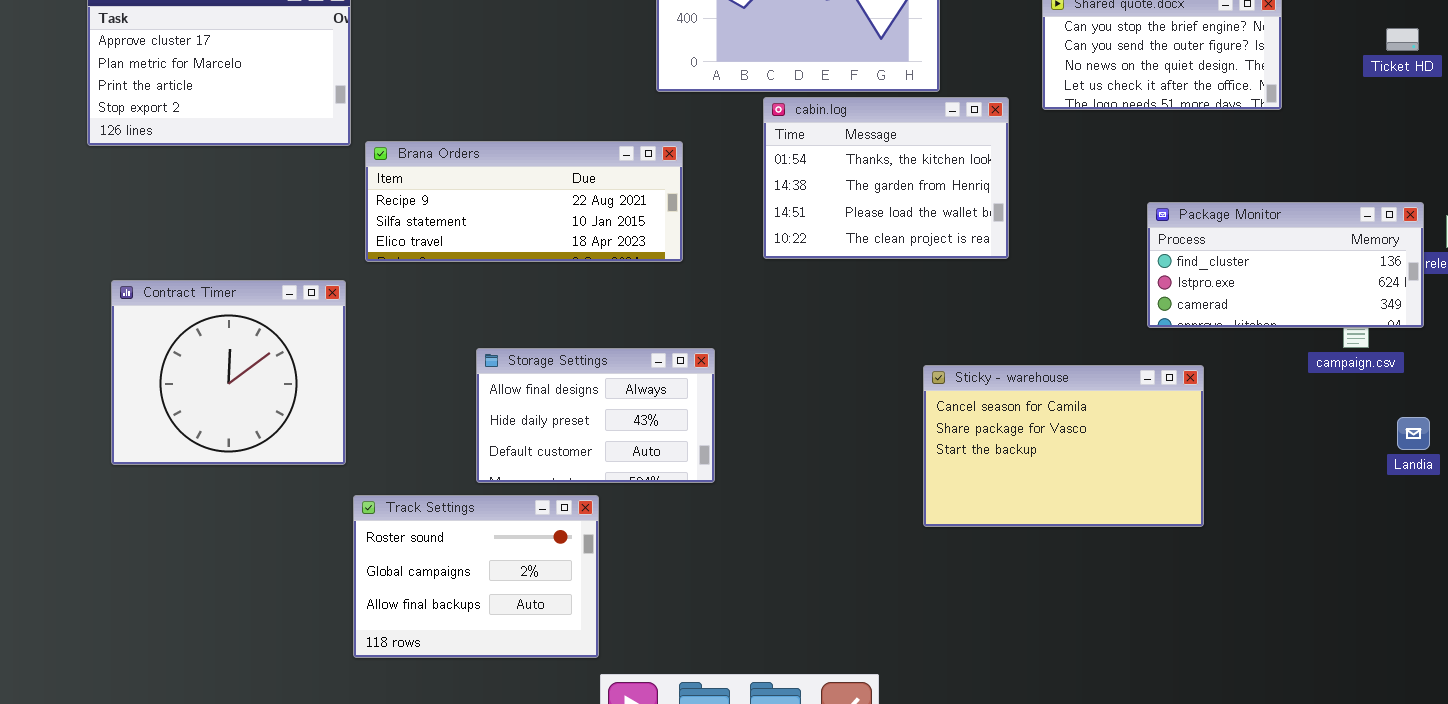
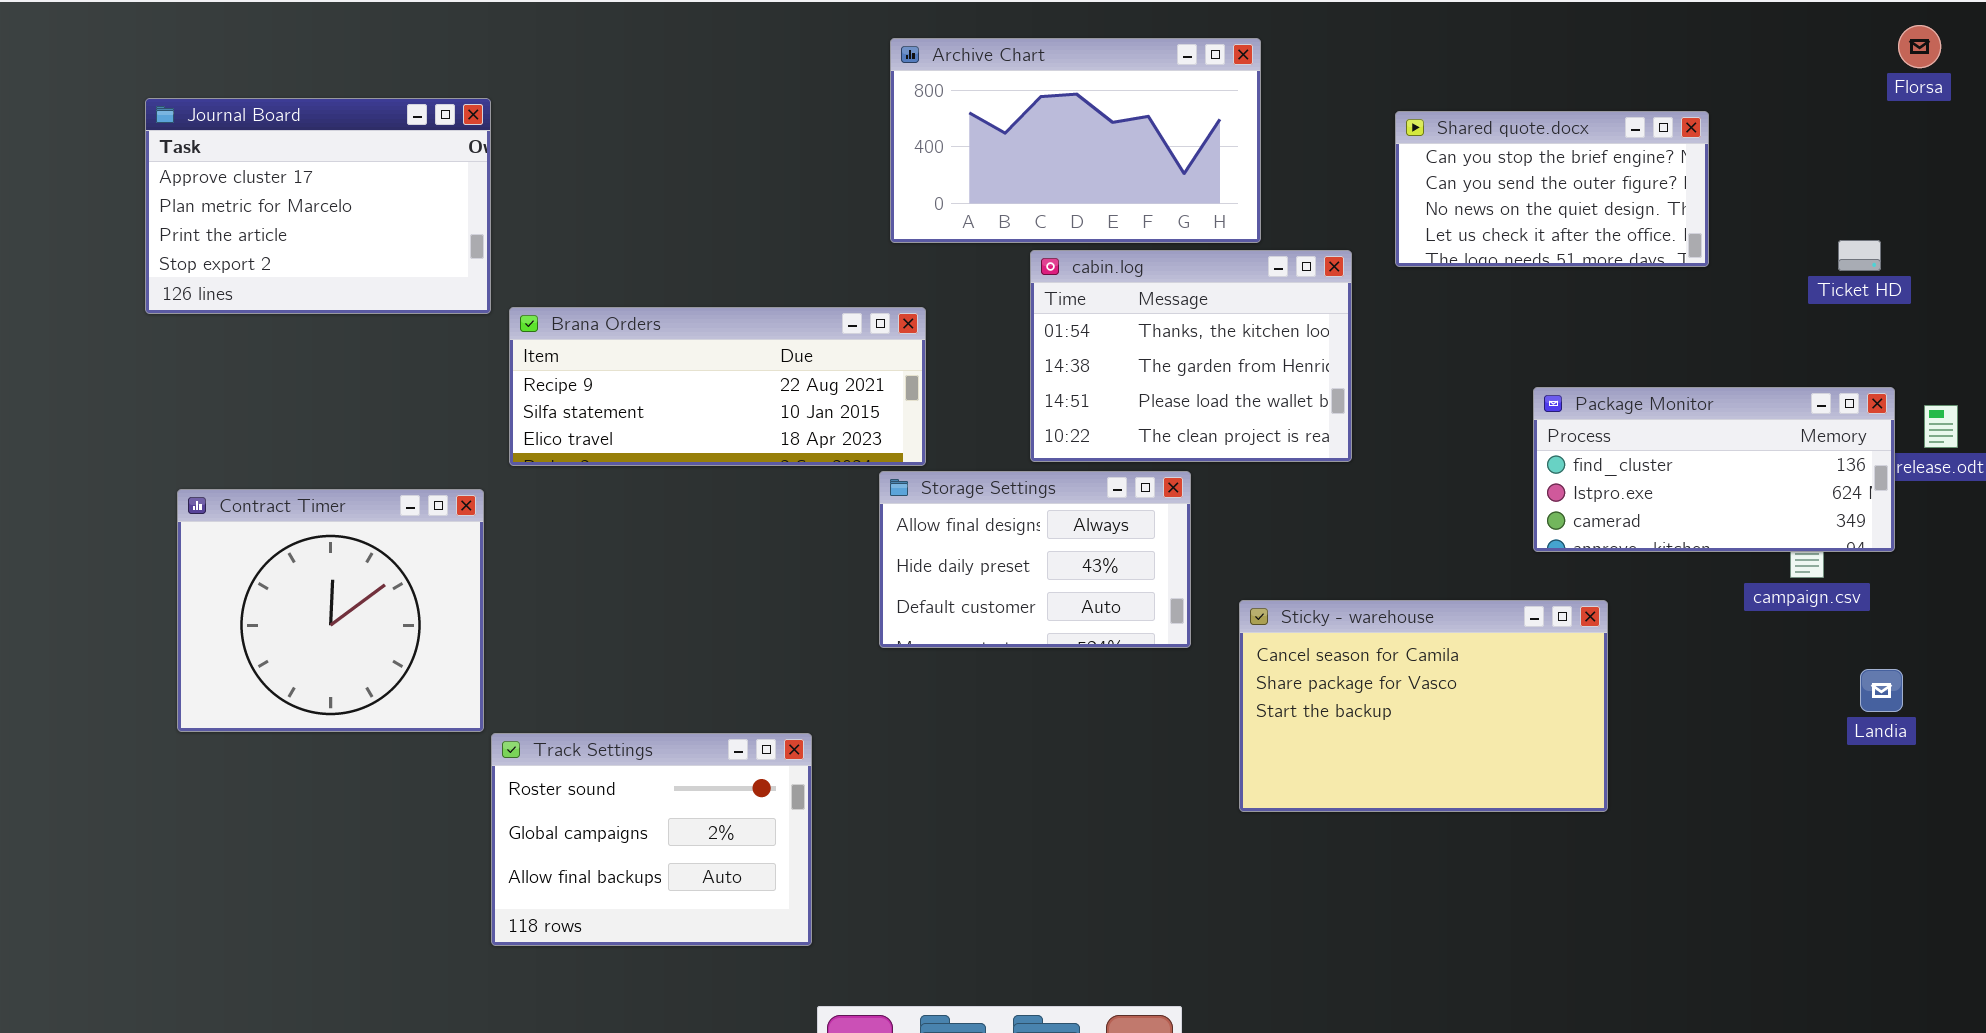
Ticket HD: [1386,28,1419,51] -> [1838,240,1881,271], moved
Storage Settings: [476,348,715,483] -> [879,471,1191,648], moved
Track Settings: [353,495,599,658] -> [491,733,812,946], moved

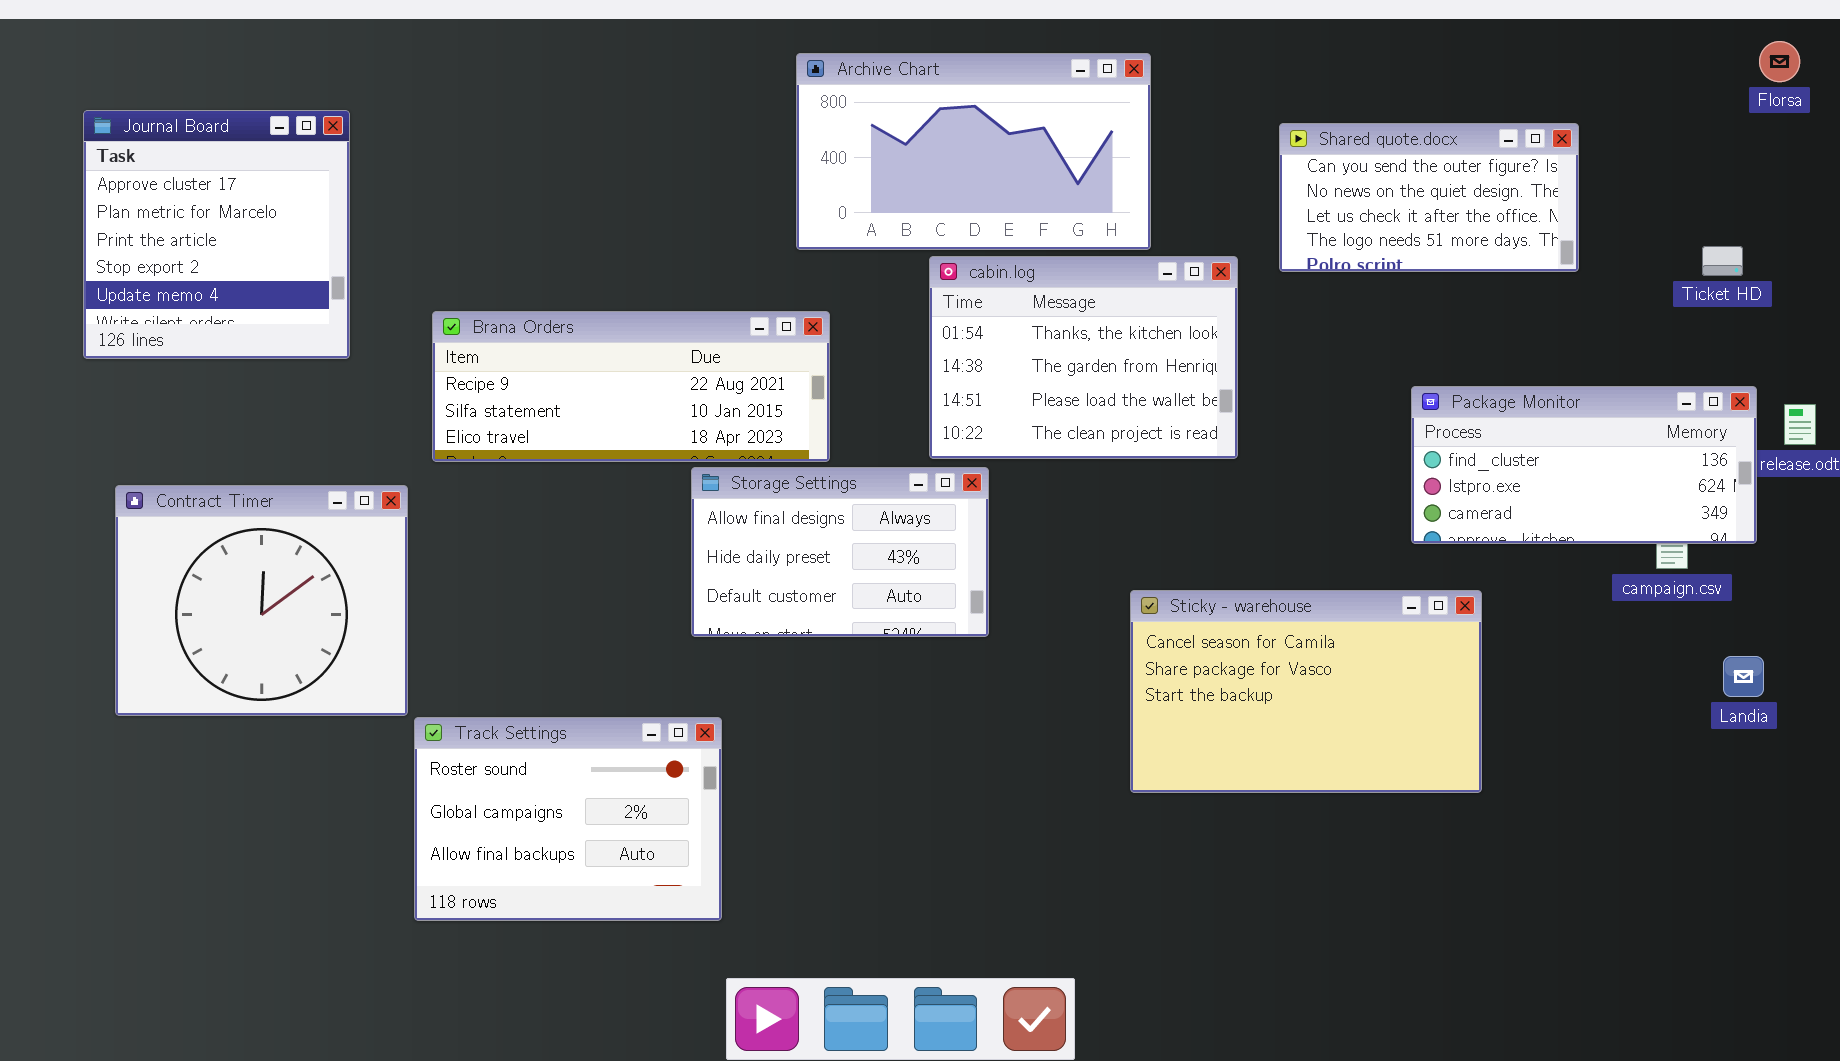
Journal Board: [145,98,491,314] -> [83,110,350,359], resized
Shared quote.docx: [1395,111,1709,267] -> [1279,123,1579,272], scrolled down 1 row
Storage Settings: [879,471,1191,648] -> [691,467,989,637], moved

